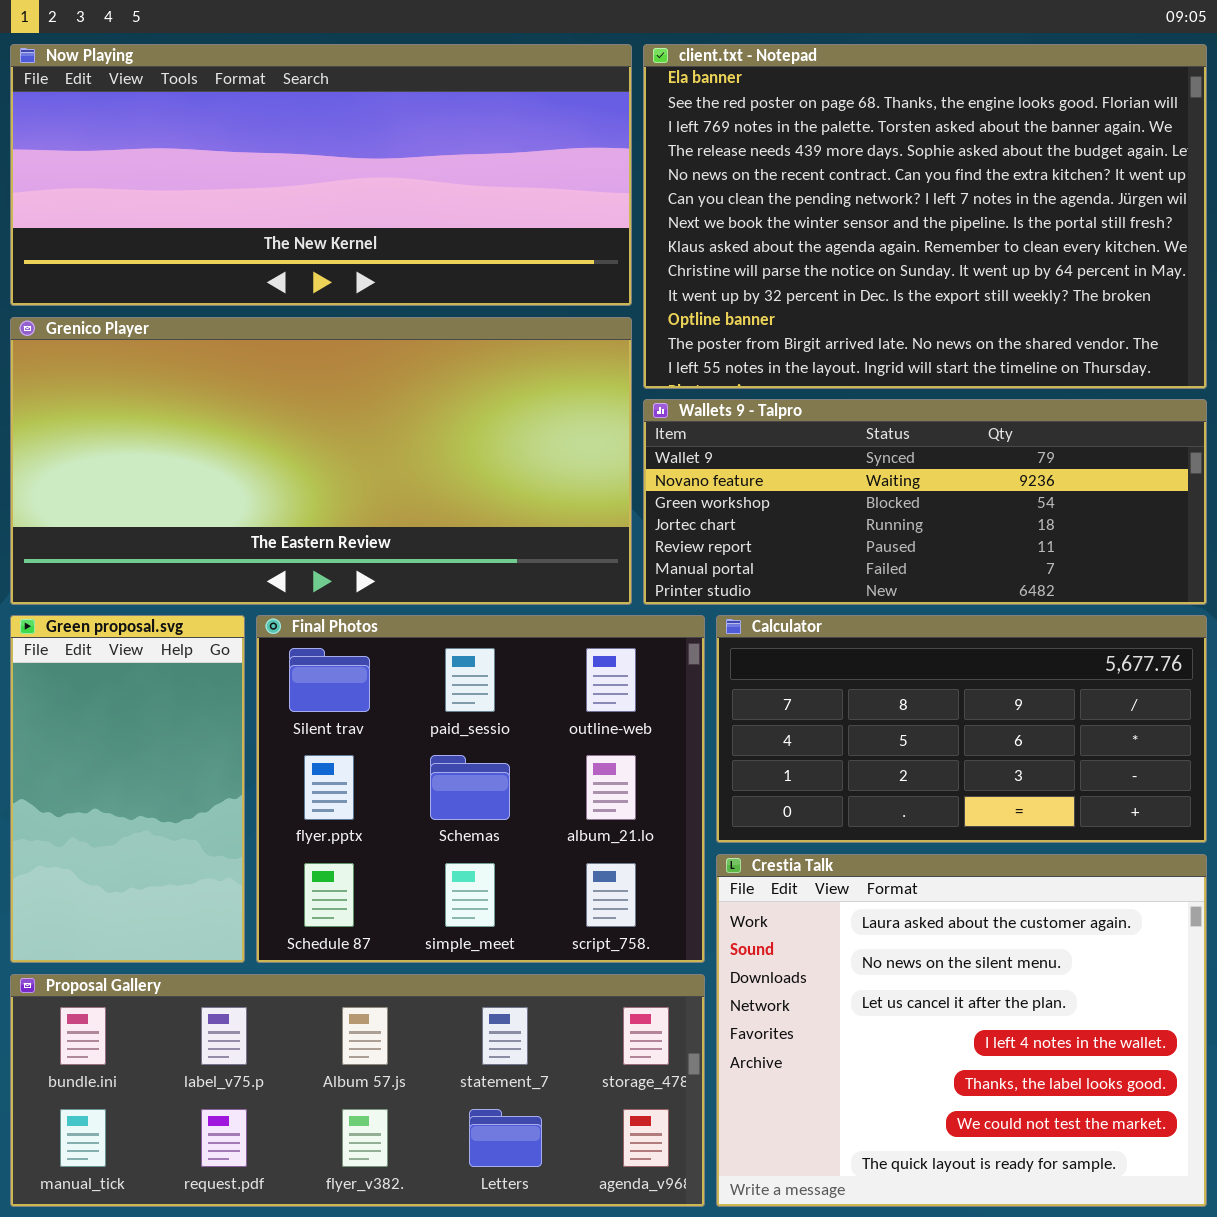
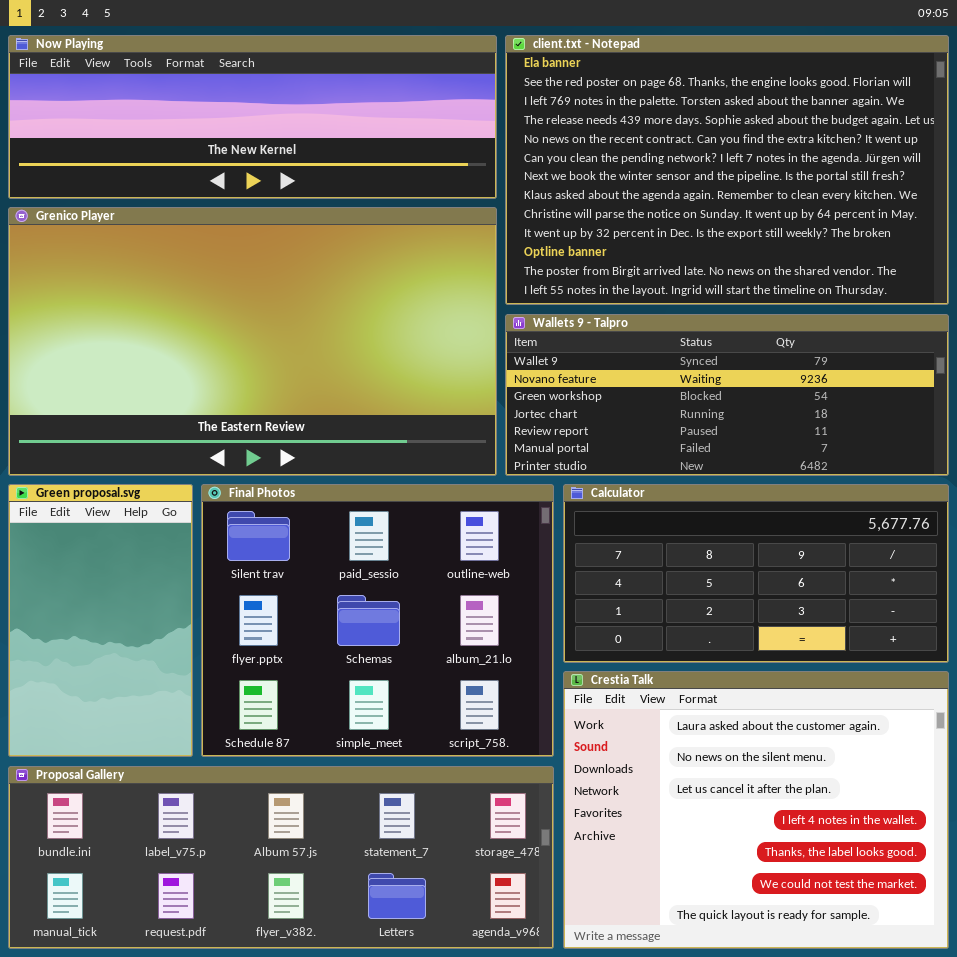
Now Playing: [10,44,632,306] -> [8,35,497,199], resized
Grenico Player: [10,317,632,605] -> [8,207,497,476], resized

